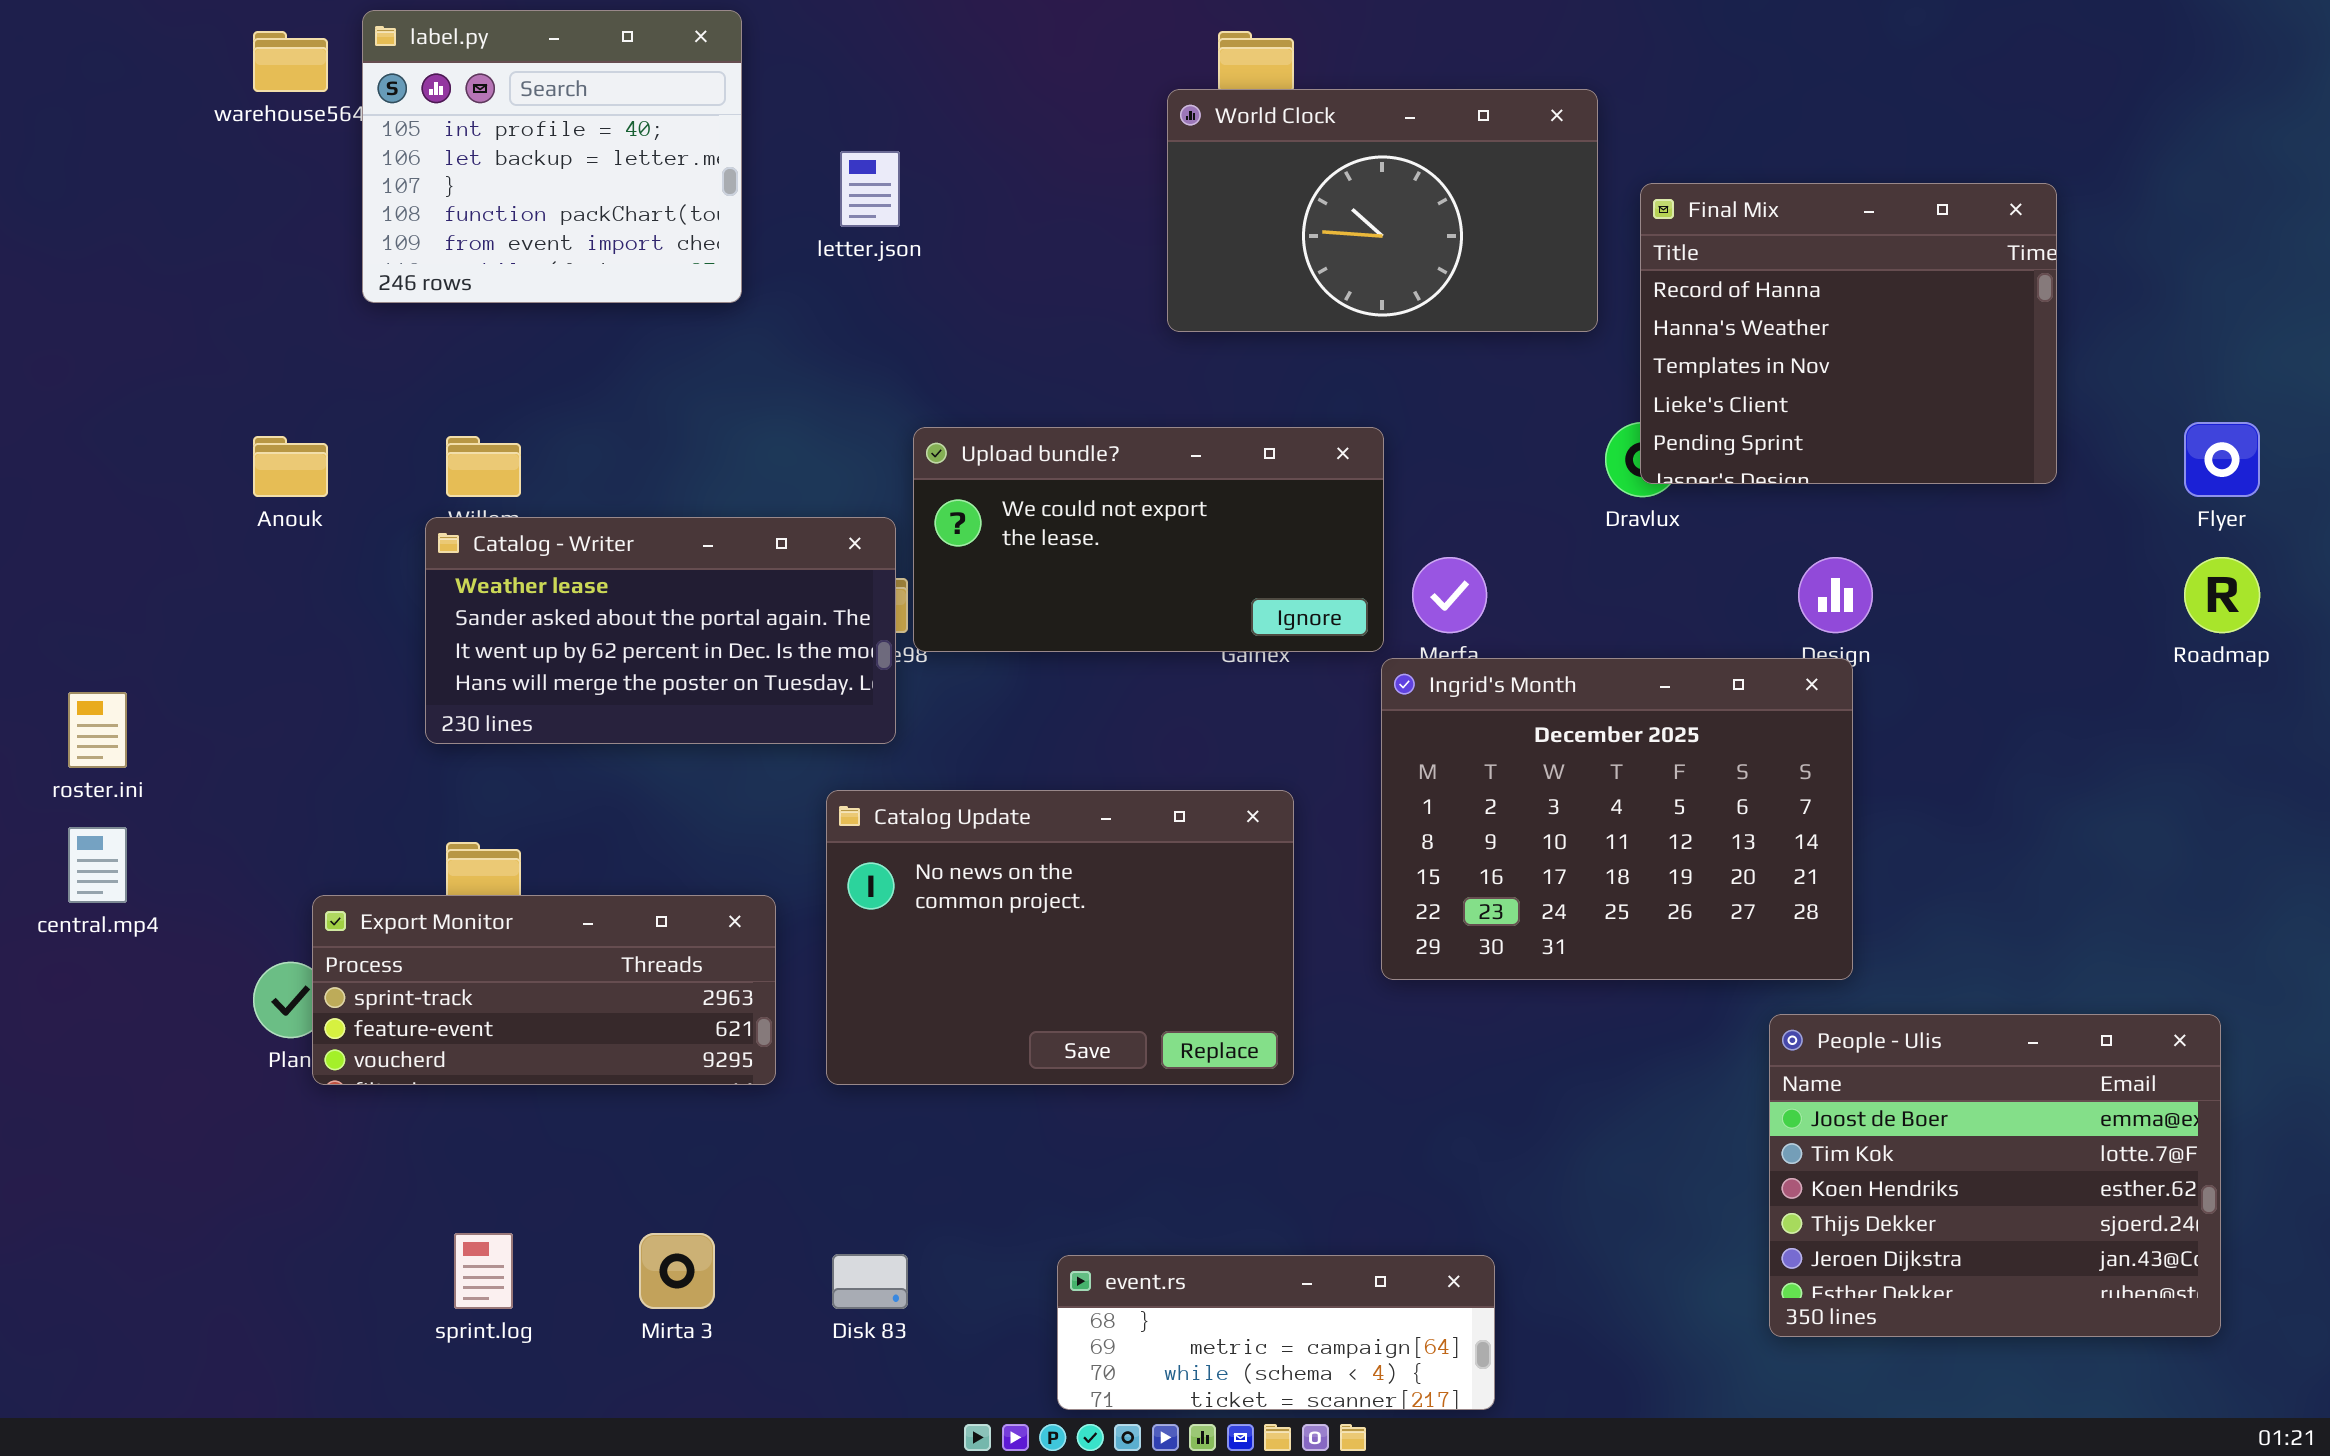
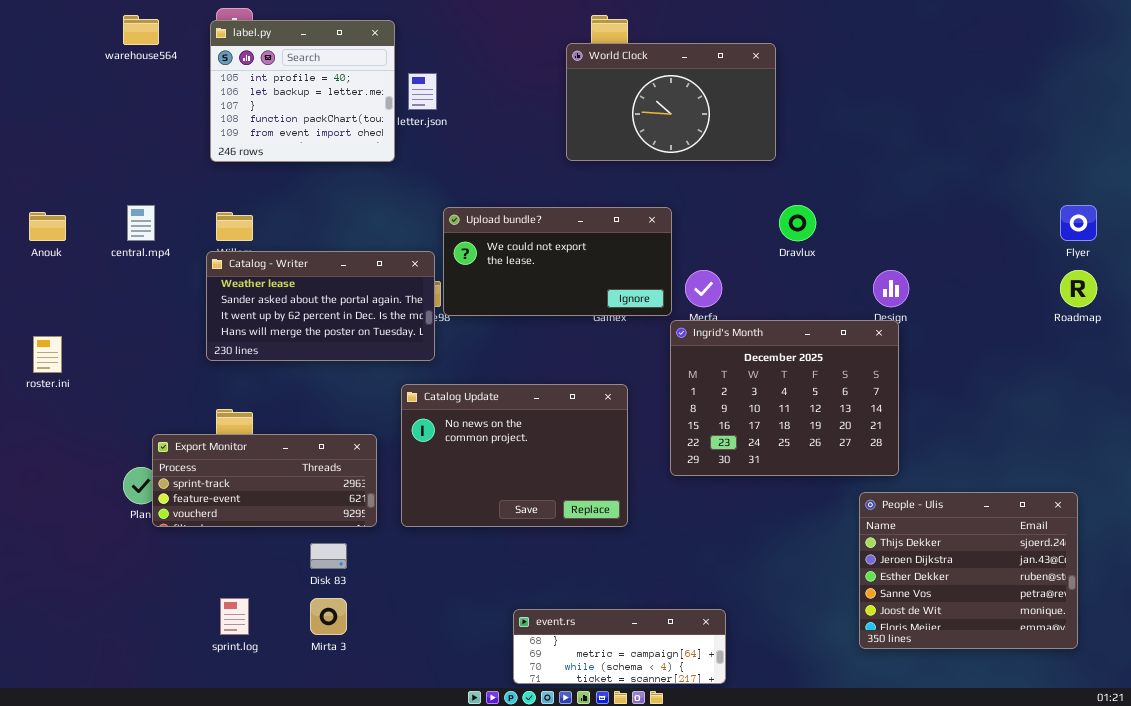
label.py: [362,10,742,303] -> [210,20,395,162], moved
Final Mix: [1640,183,2057,484] -> none, closed
Anouk: [253,436,328,497] -> [29,212,66,241], moved
central.mp4: [68,827,127,903] -> [127,205,155,241], moved
People - Ulis: [1769,1014,2221,1337] -> [859,492,1078,649], scrolled down 3 rows
Disk 83: [832,1254,908,1309] -> [310,543,347,569], moved

